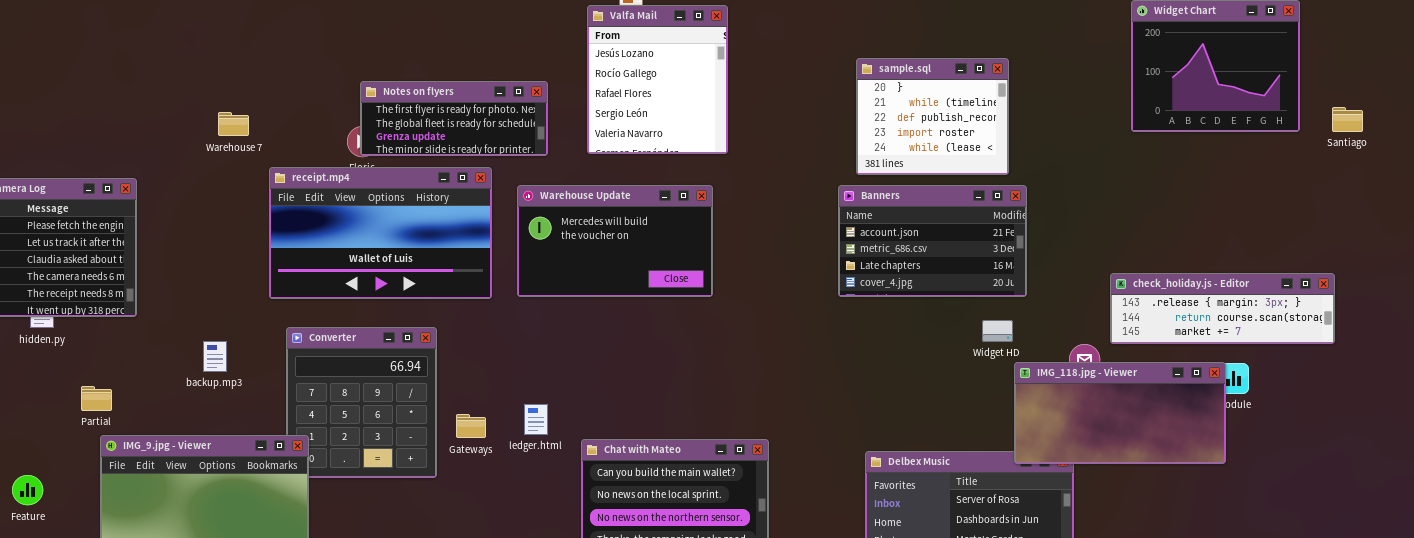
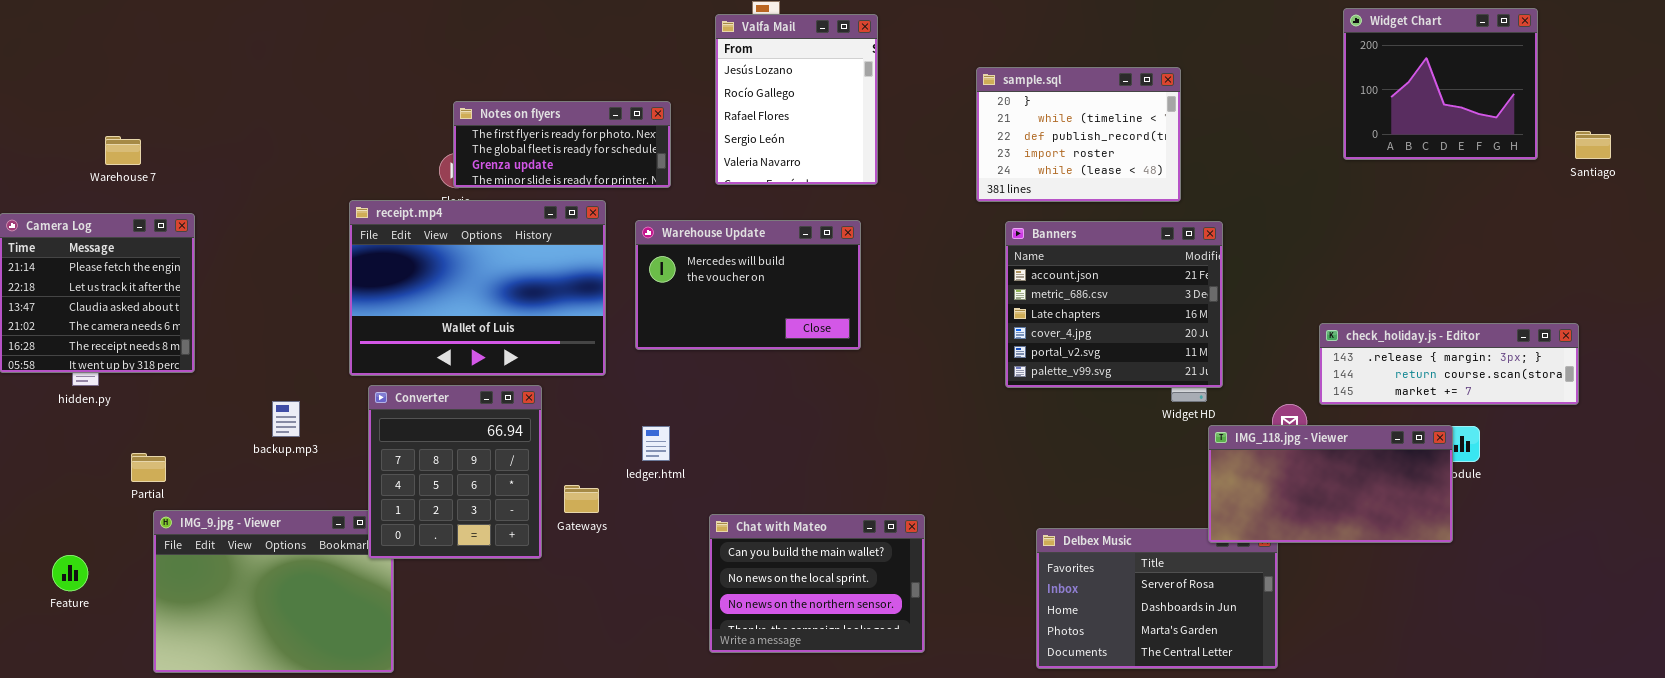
sample.sql: [856,58,1009,175] -> [976,67,1181,202], moved, resized
Warehouse 7: [218,112,249,136] -> [105,136,141,165], moved
receipt.mp4: [269,167,492,299] -> [349,200,606,376], resized
Banners: [838,185,1027,297] -> [1005,221,1223,388], resized
Converter: [286,327,437,478] -> [368,385,542,559], raised
ledger.html: [524,404,548,435] -> [642,426,670,461], moved

